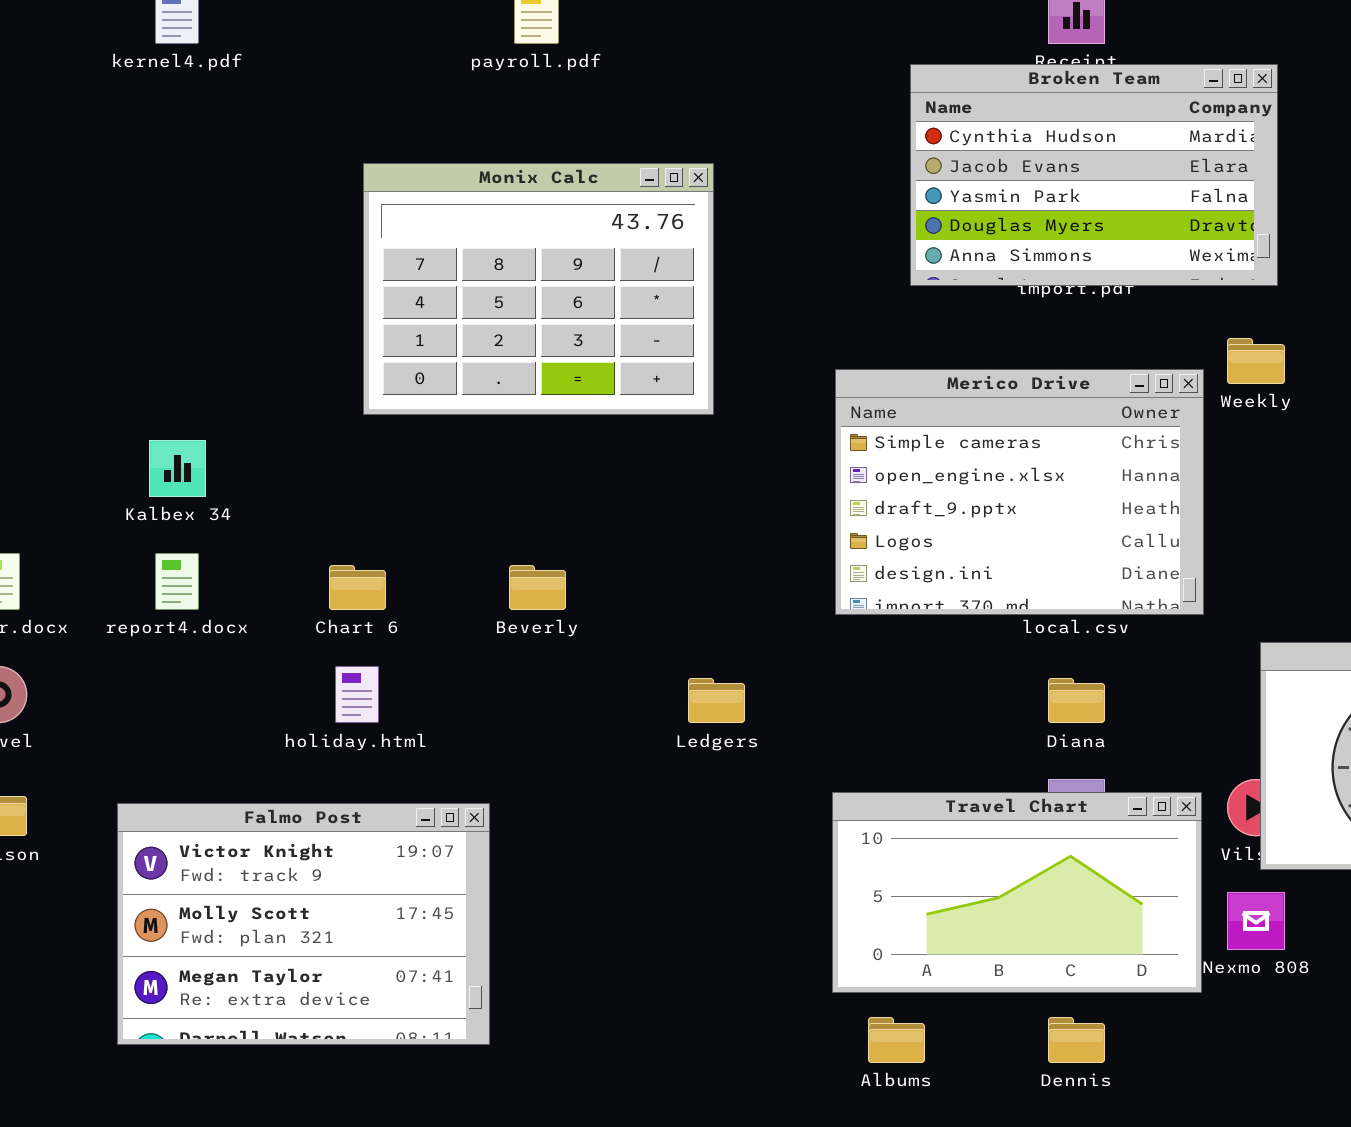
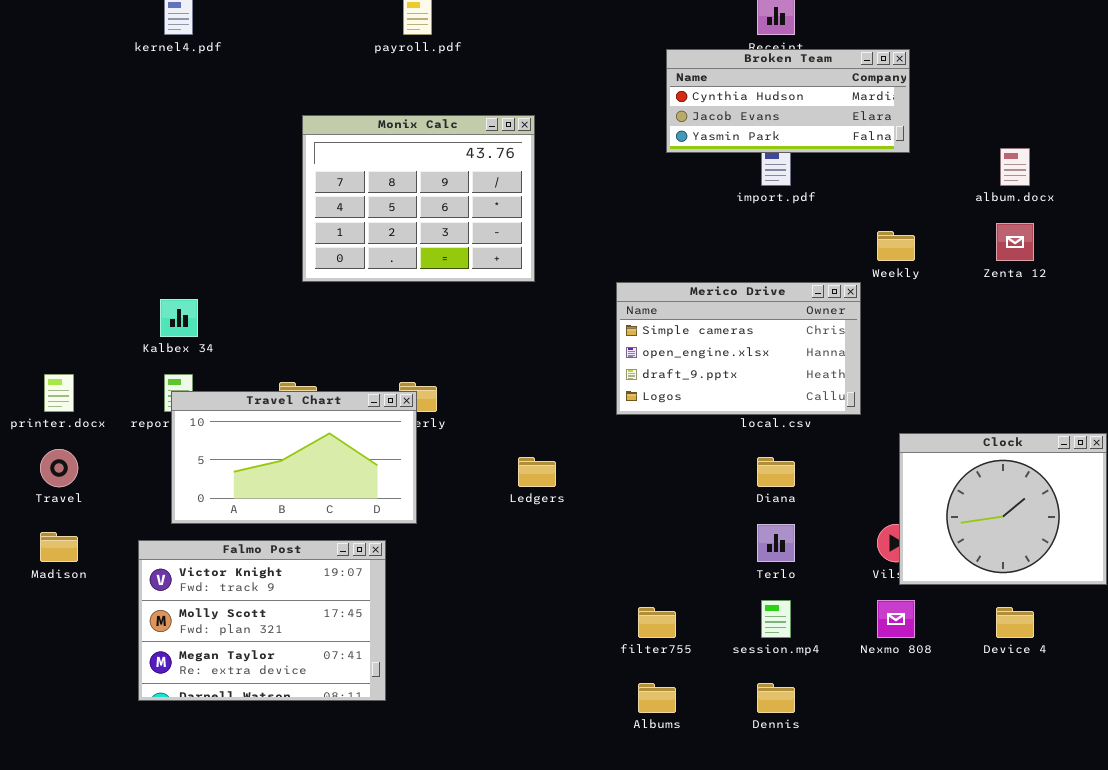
Broken Team: [910,64,1278,286] -> [666,49,910,153], resized
Merico Drive: [835,369,1204,615] -> [616,282,861,415], resized
Travel Chart: [832,792,1202,993] -> [171,391,417,524], moved

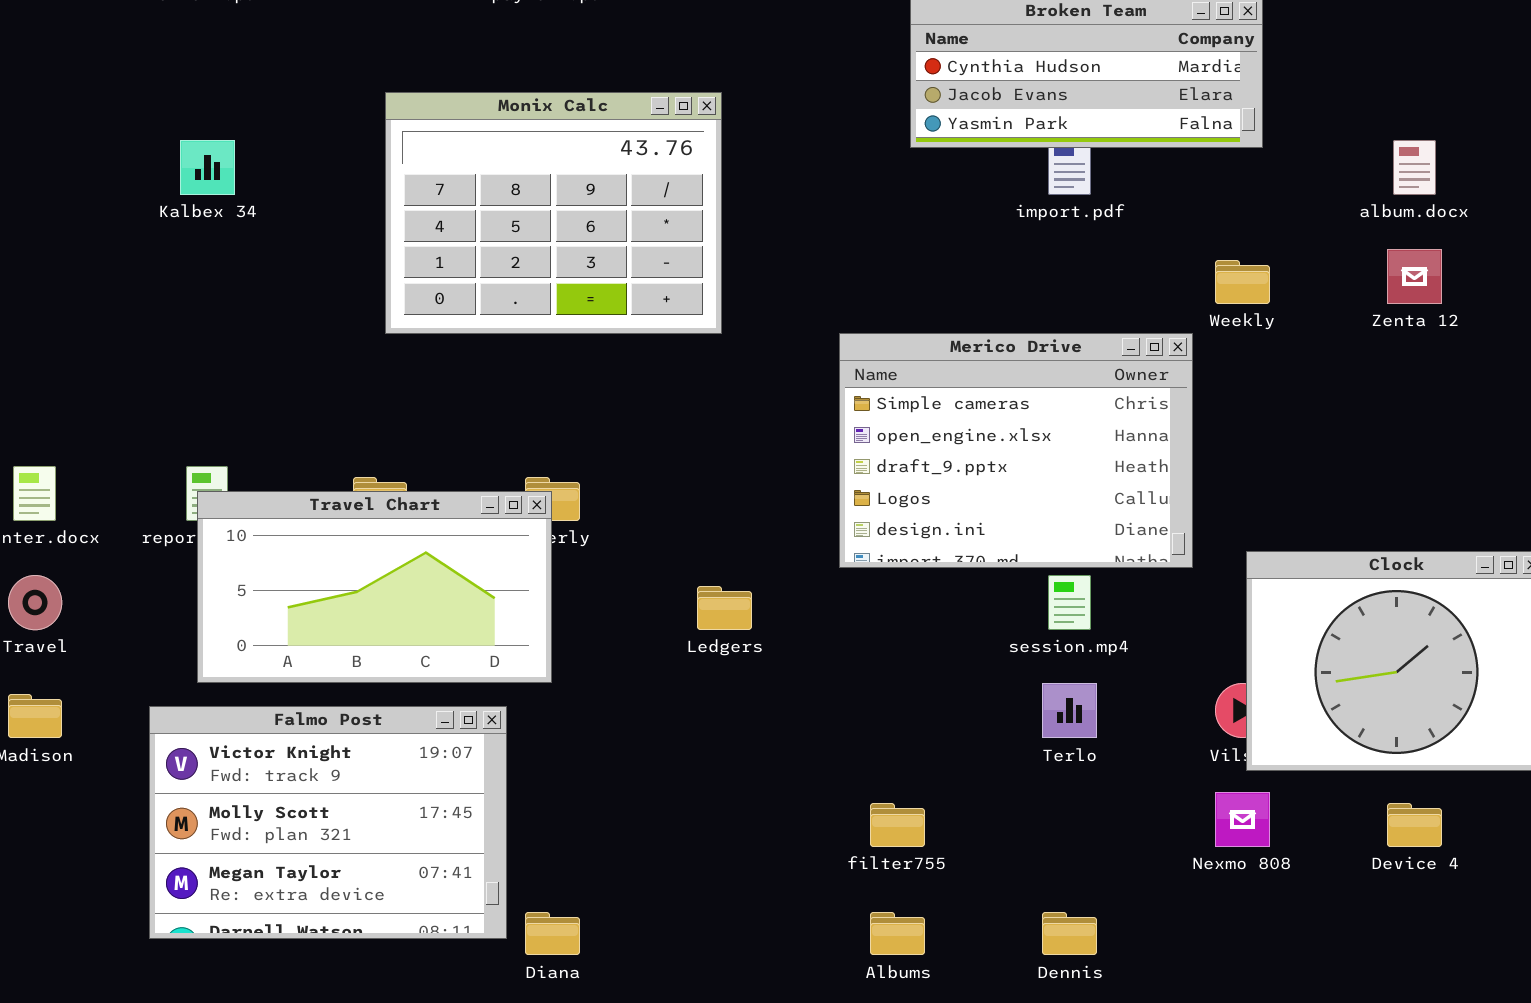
Merico Drive: [616,282,861,415] -> [839,333,1193,568], resized
Kalbex 34: [160,299,198,337] -> [180,140,235,195], moved
Diana: [757,457,795,487] -> [525,912,580,955], moved
session.mp4: [761,600,791,638] -> [1048,575,1091,630], moved

